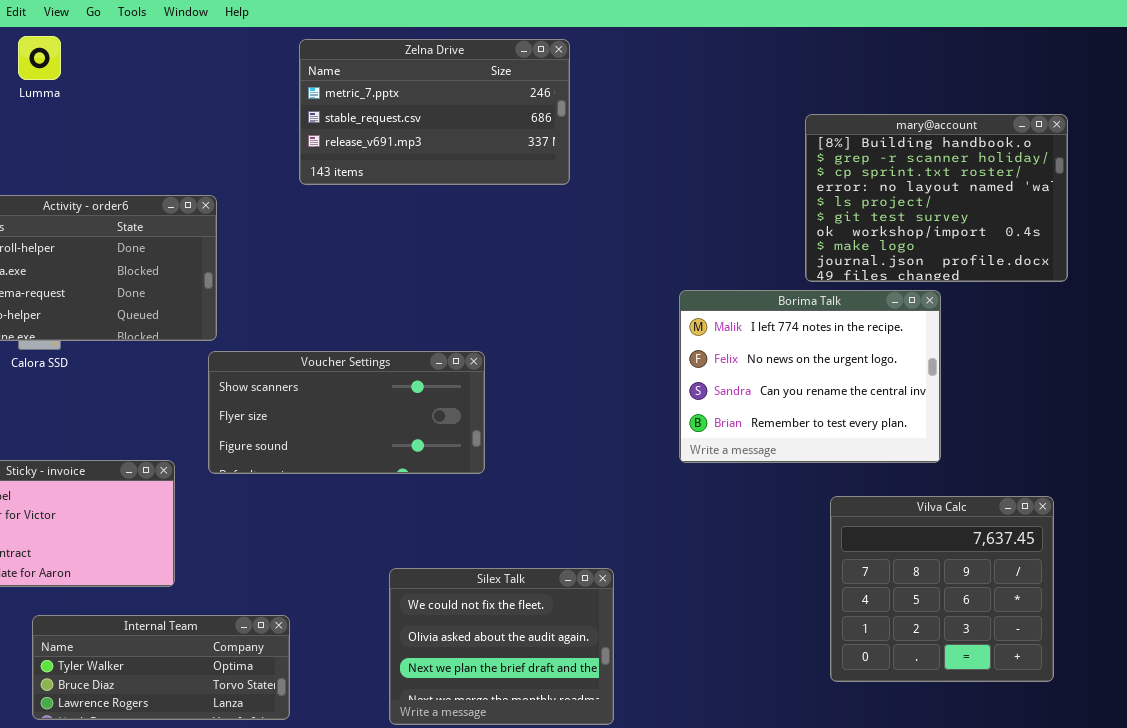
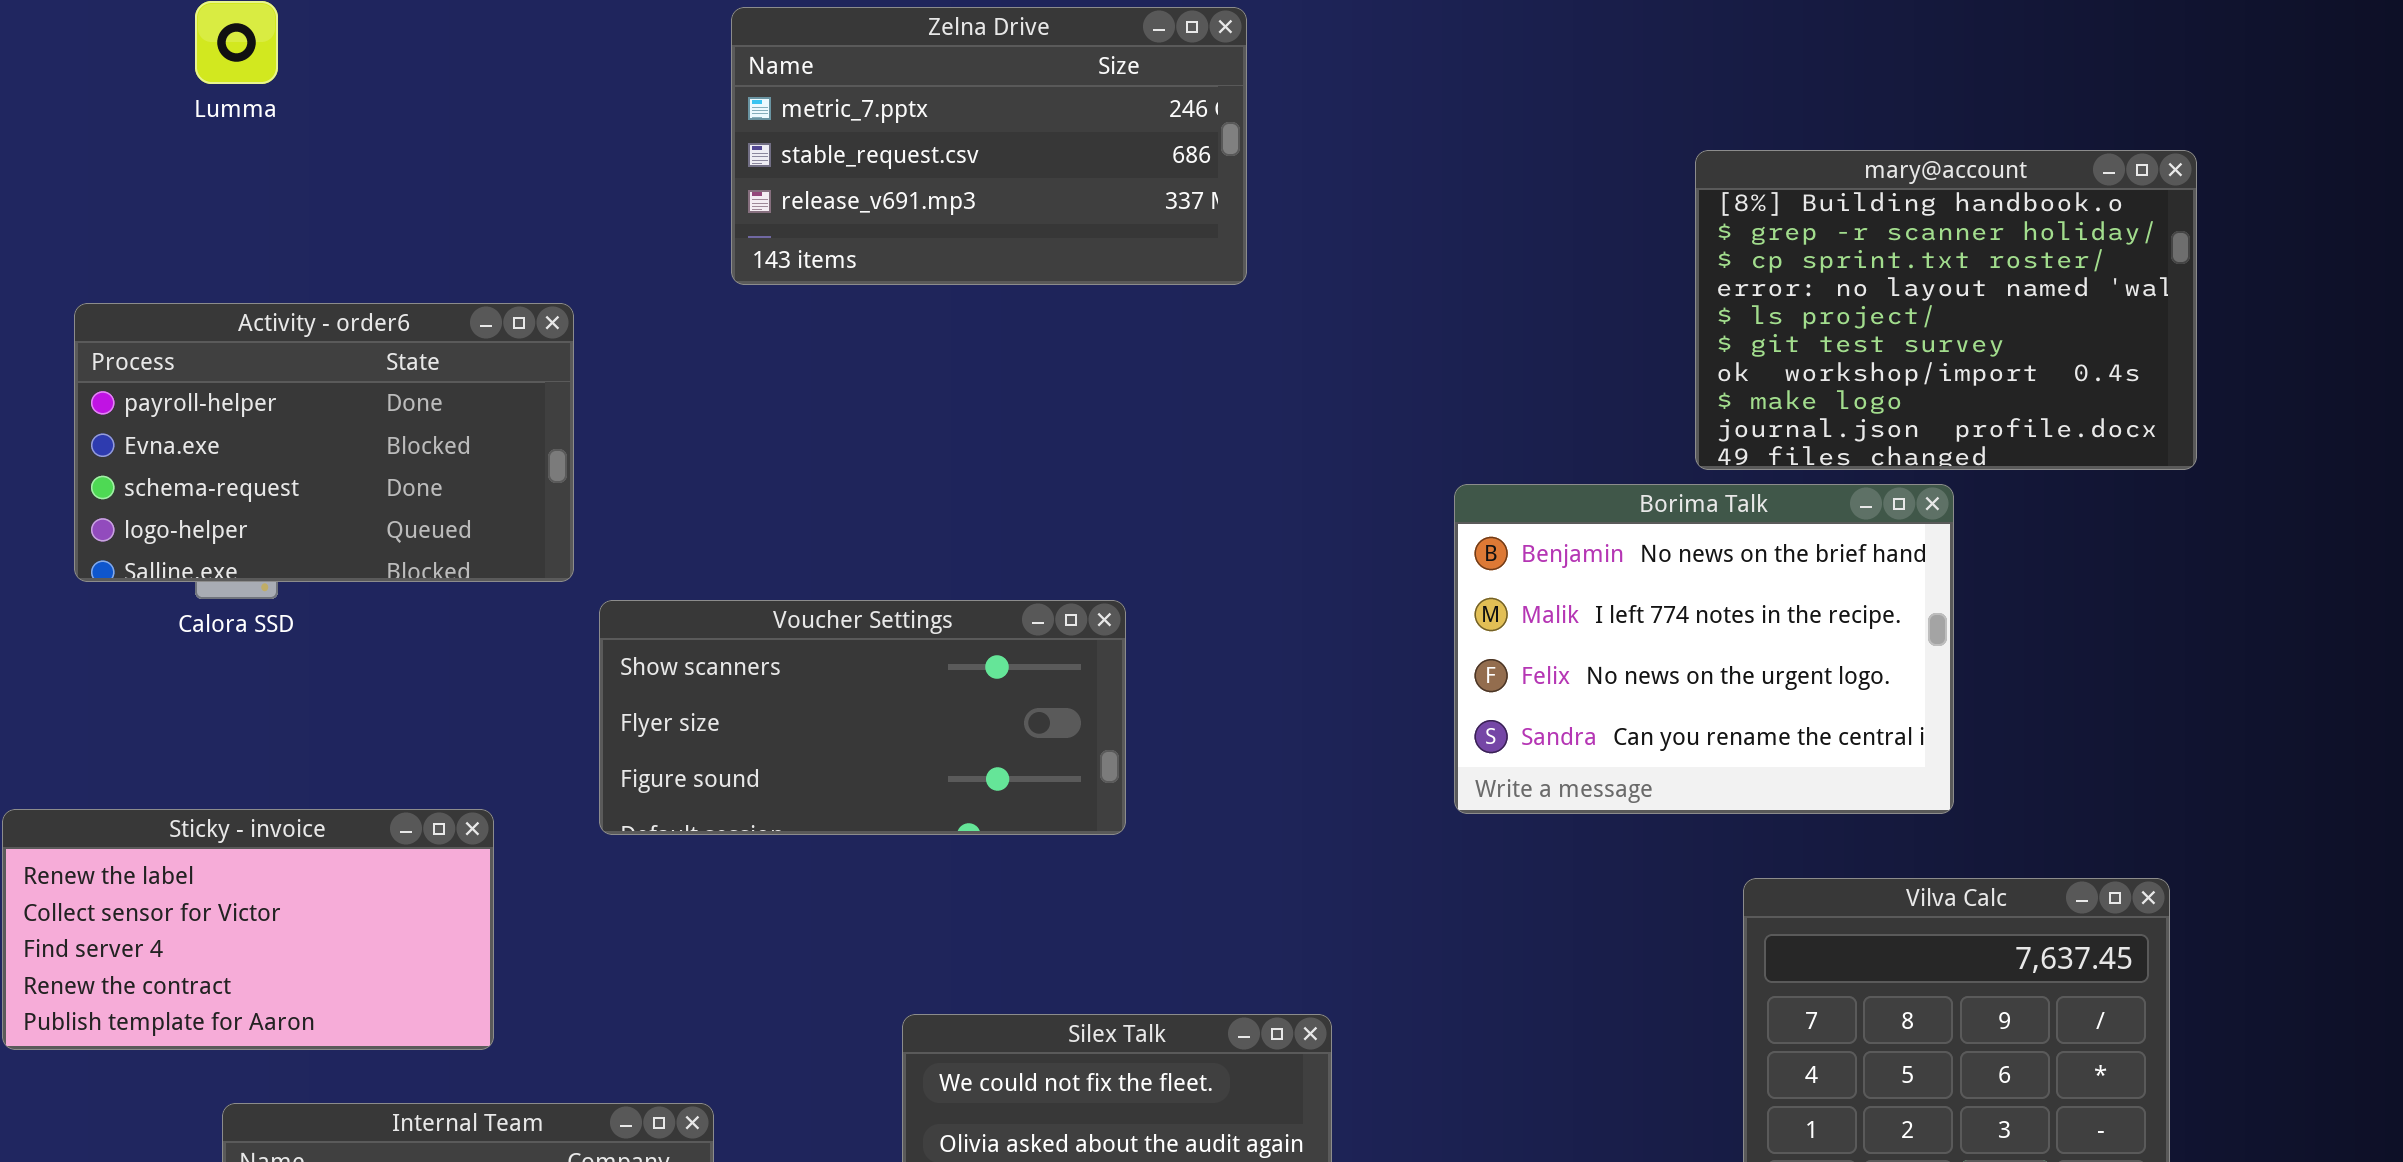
Borima Talk: [679,290,941,463] -> [1454,484,1954,814], scrolled up 1 row
Voucher Settings: [208,351,485,474] -> [599,600,1126,835], moved

